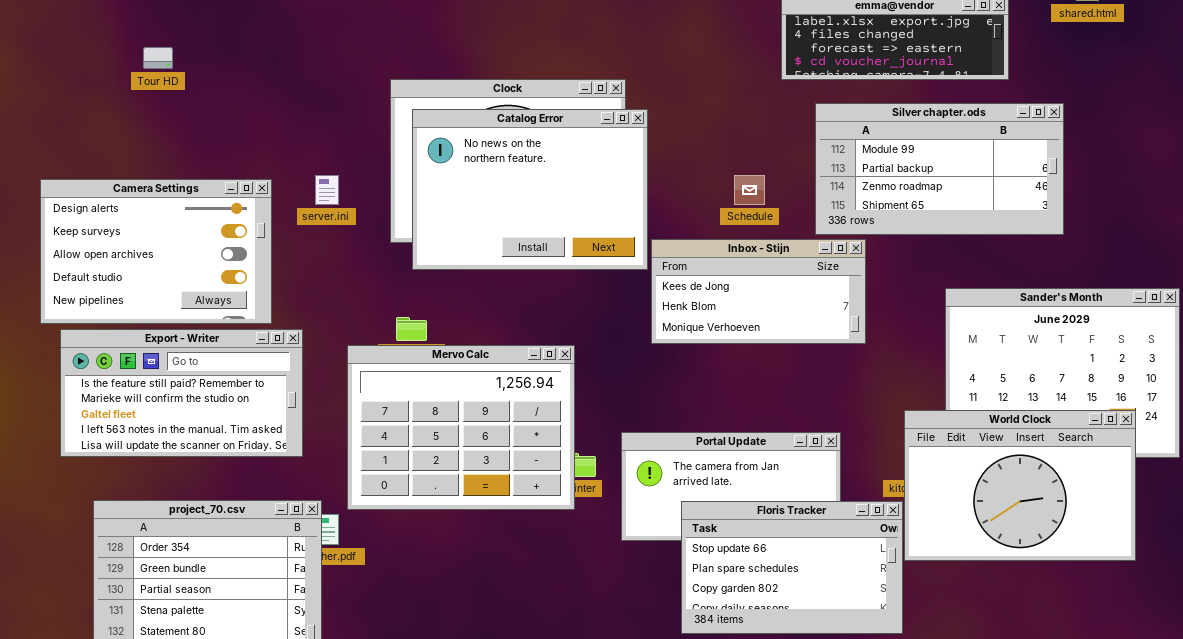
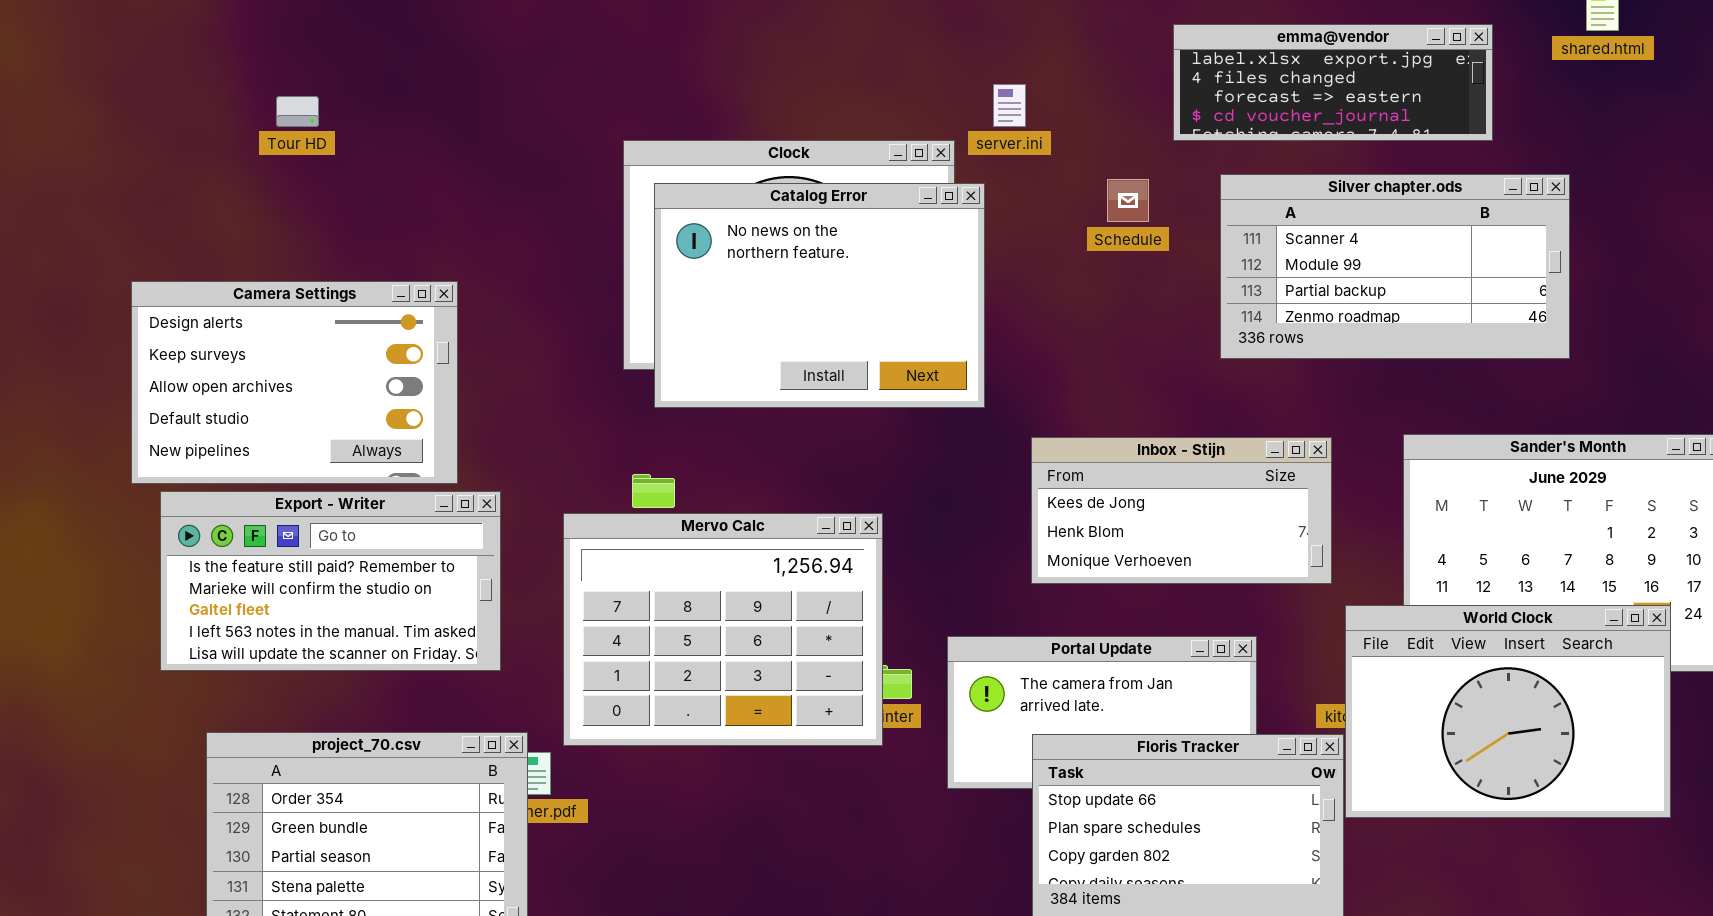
Silver chapter.ods: [815,103,1064,235] -> [1220,174,1570,359], scrolled up 1 row
server.ini: [315,175,339,205] -> [993,84,1026,127], moved
Schedule: [734,175,765,205] -> [1107,179,1149,222], moved
Inbox - Stijn: [651,239,866,344] -> [1031,437,1332,584], moved

